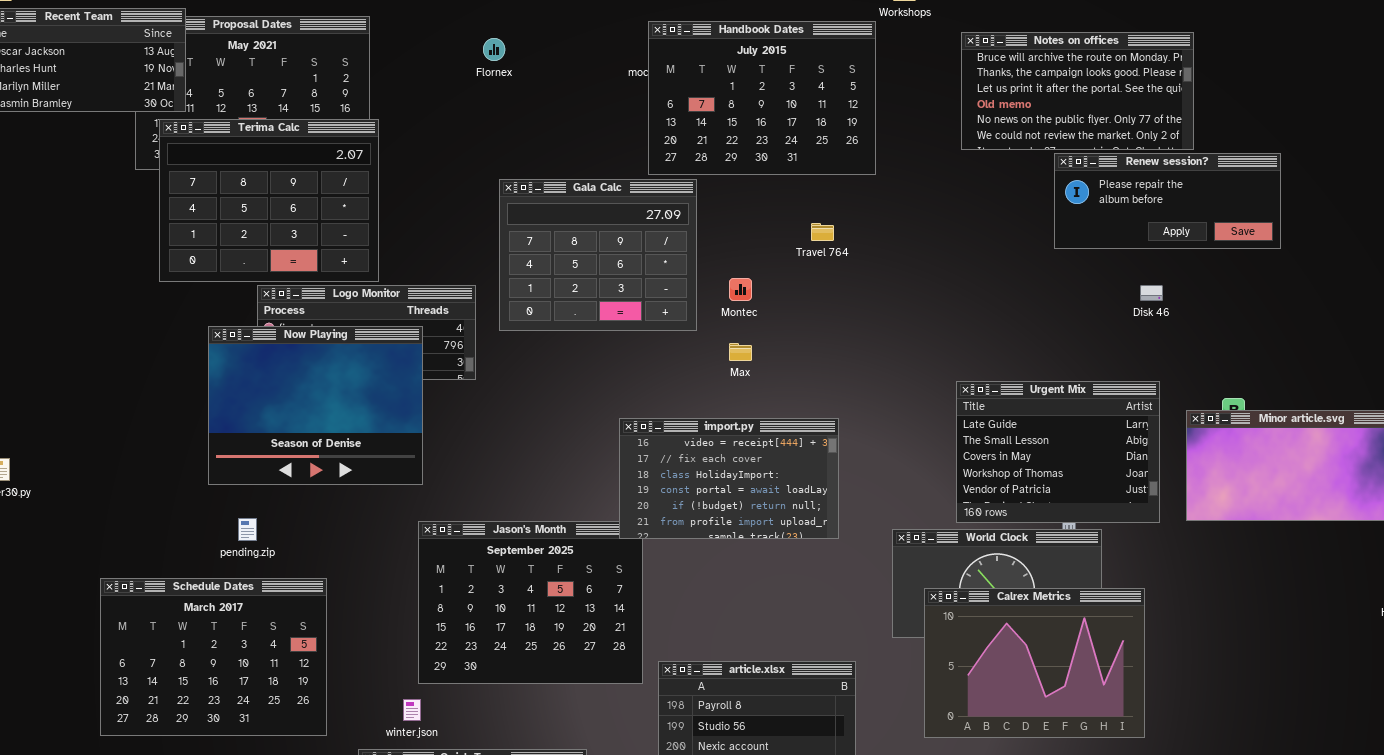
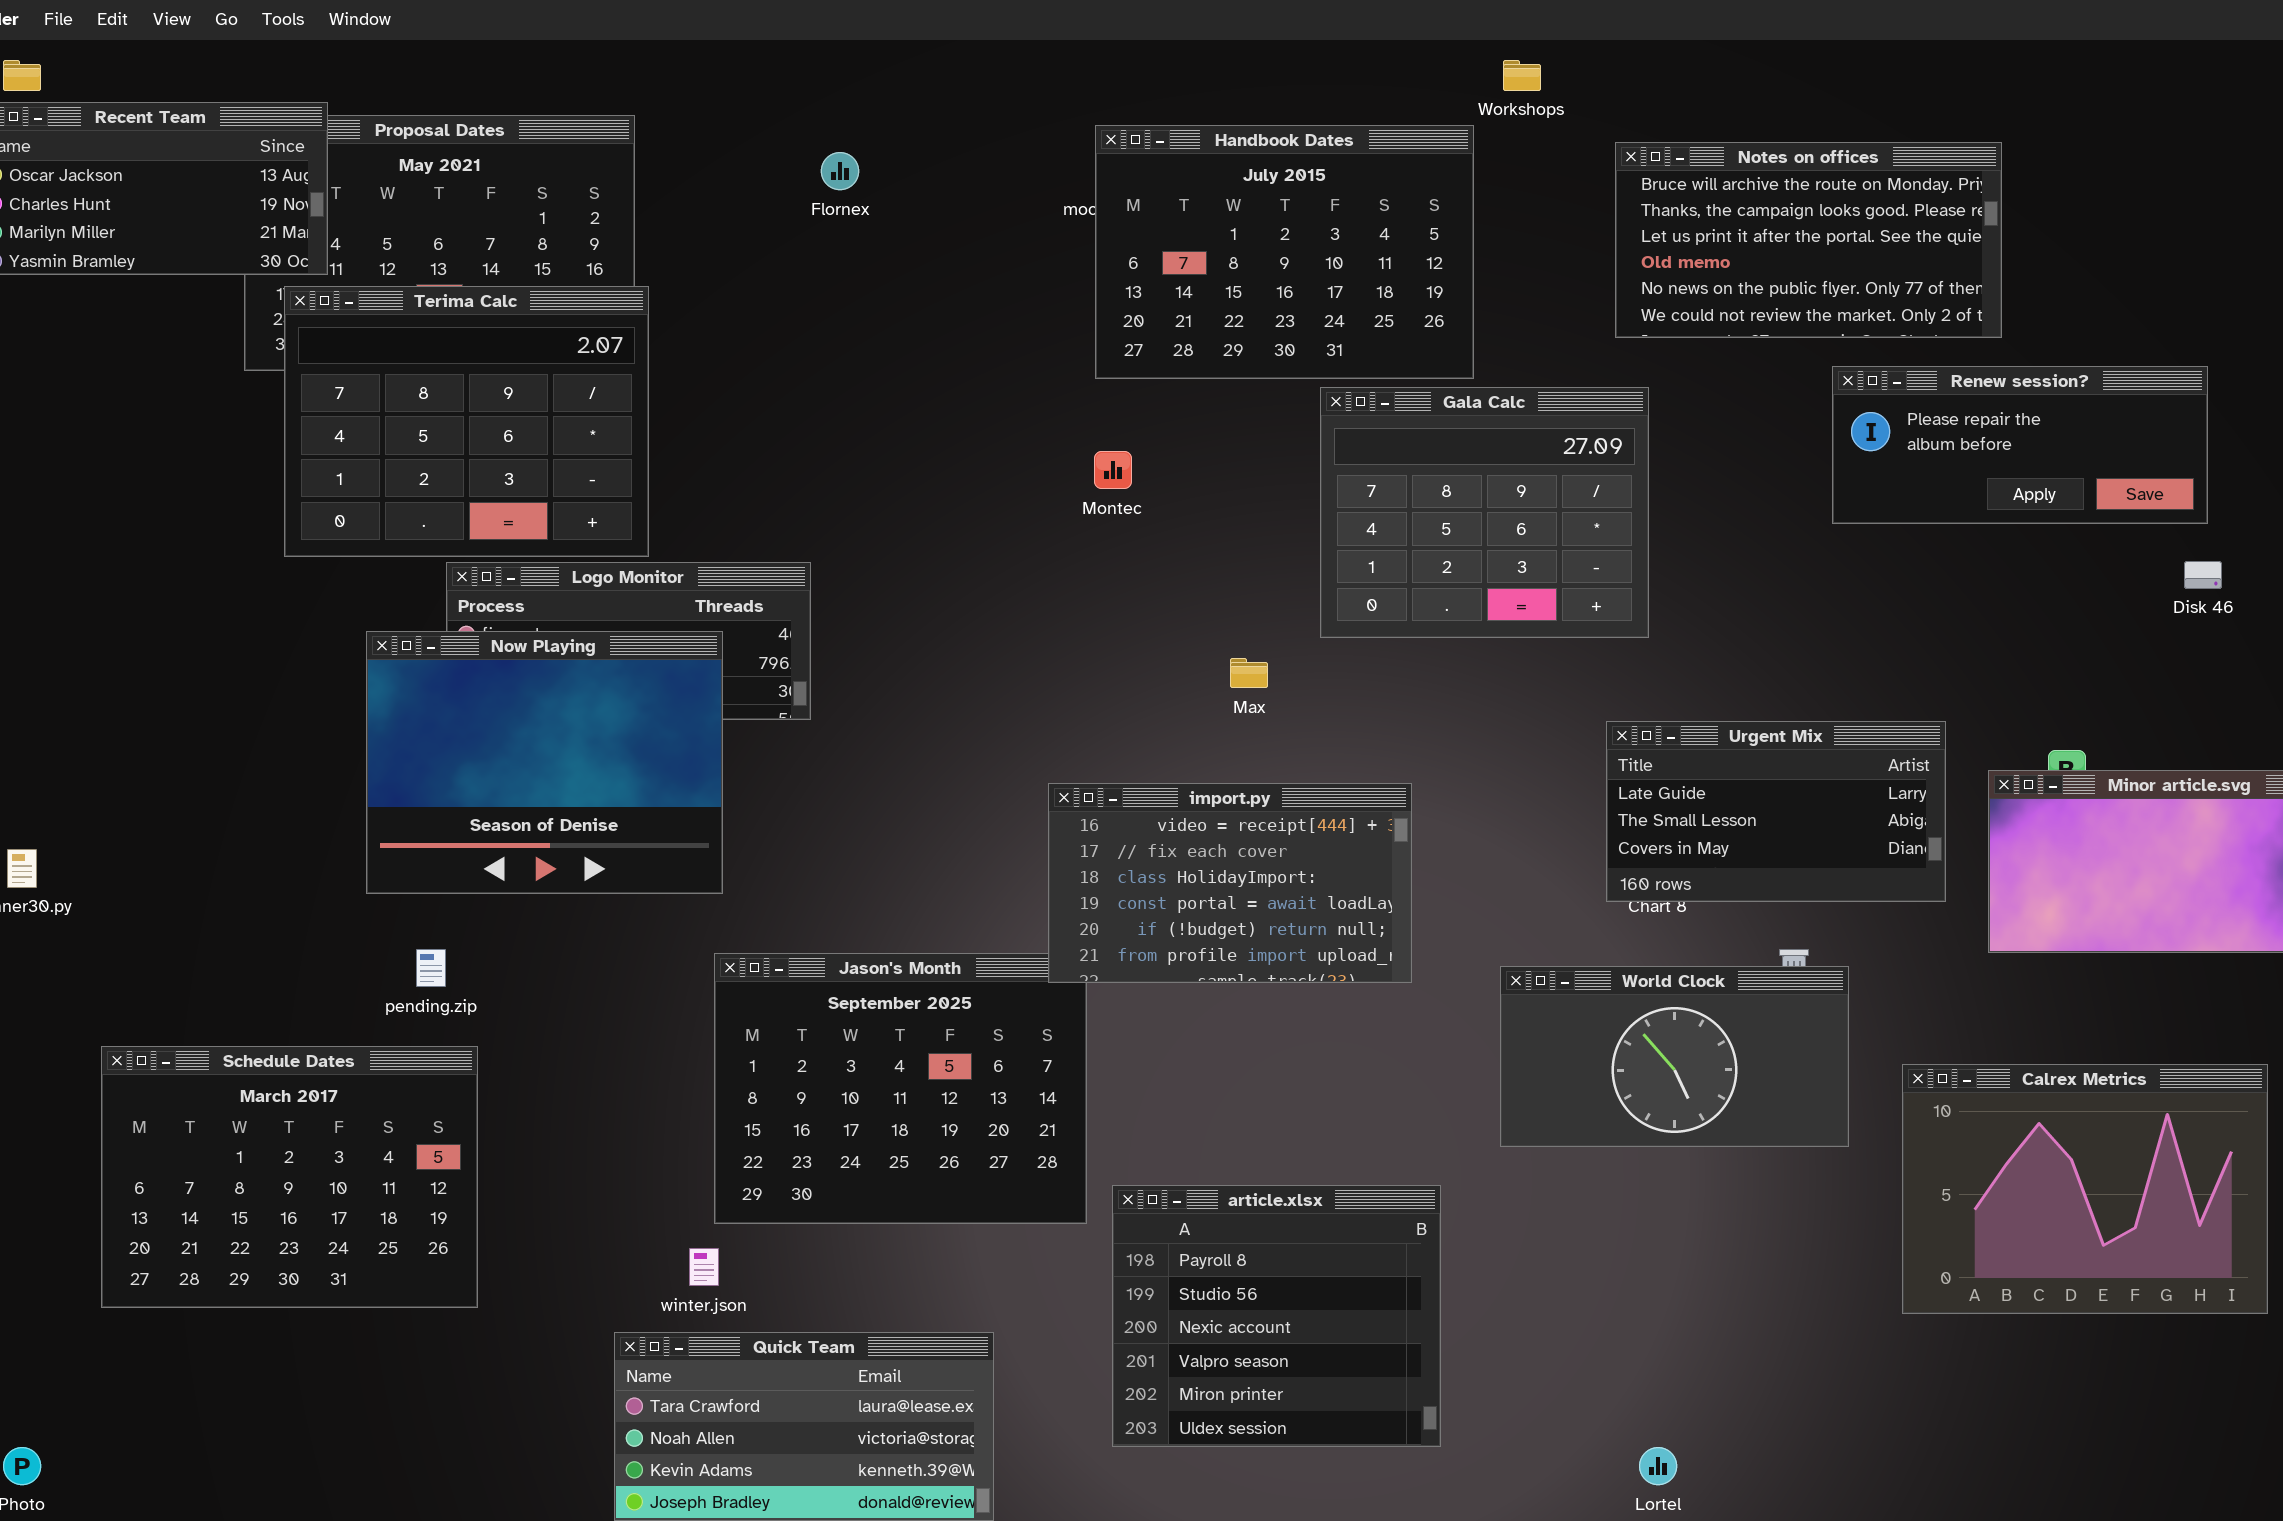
Renew session?: [1054,153,1281,249] -> [1832,366,2208,524], moved
Gala Calc: [499,179,697,331] -> [1320,387,1649,638], moved
Montec: [729,278,752,301] -> [1094,451,1132,489], moved
Disk 46: [1140,285,1163,301] -> [2184,561,2222,589], moved
Urgent Mix: [956,381,1160,523] -> [1606,721,1946,902], resized
Schedule Dates: [100,578,327,736] -> [101,1046,478,1308], moved
Calrex Metrics: [924,588,1145,738] -> [1902,1064,2268,1314], moved

